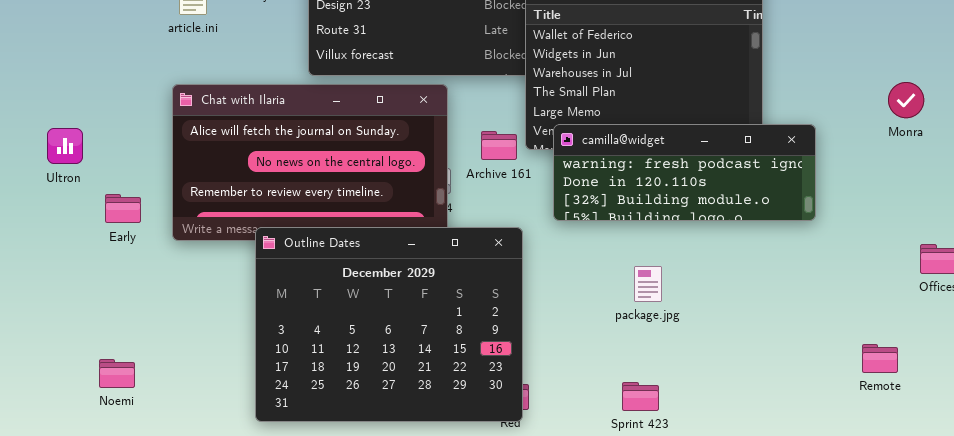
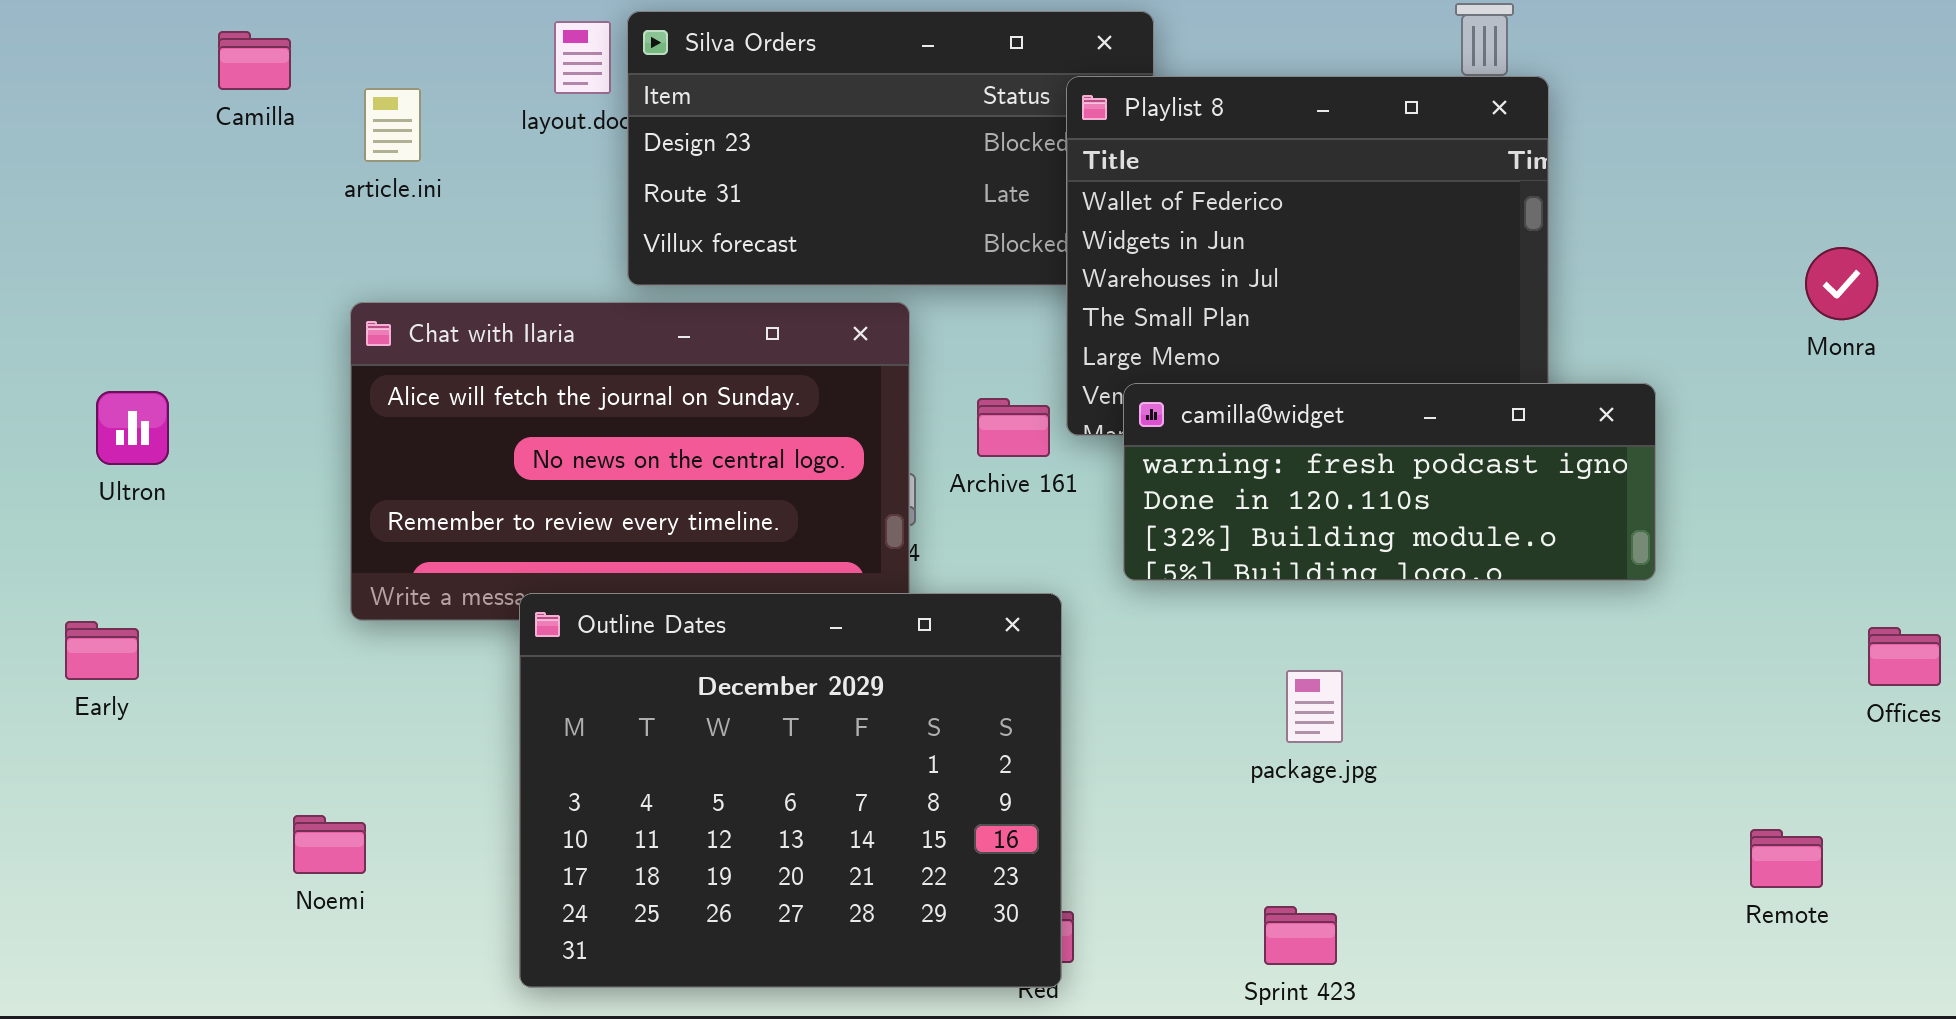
Monra: [888,82,924,118] -> [1805,247,1878,320], moved
Early: [105,194,141,223] -> [65,621,139,680], moved
Noemi: [99,359,135,388] -> [293,815,366,874], moved

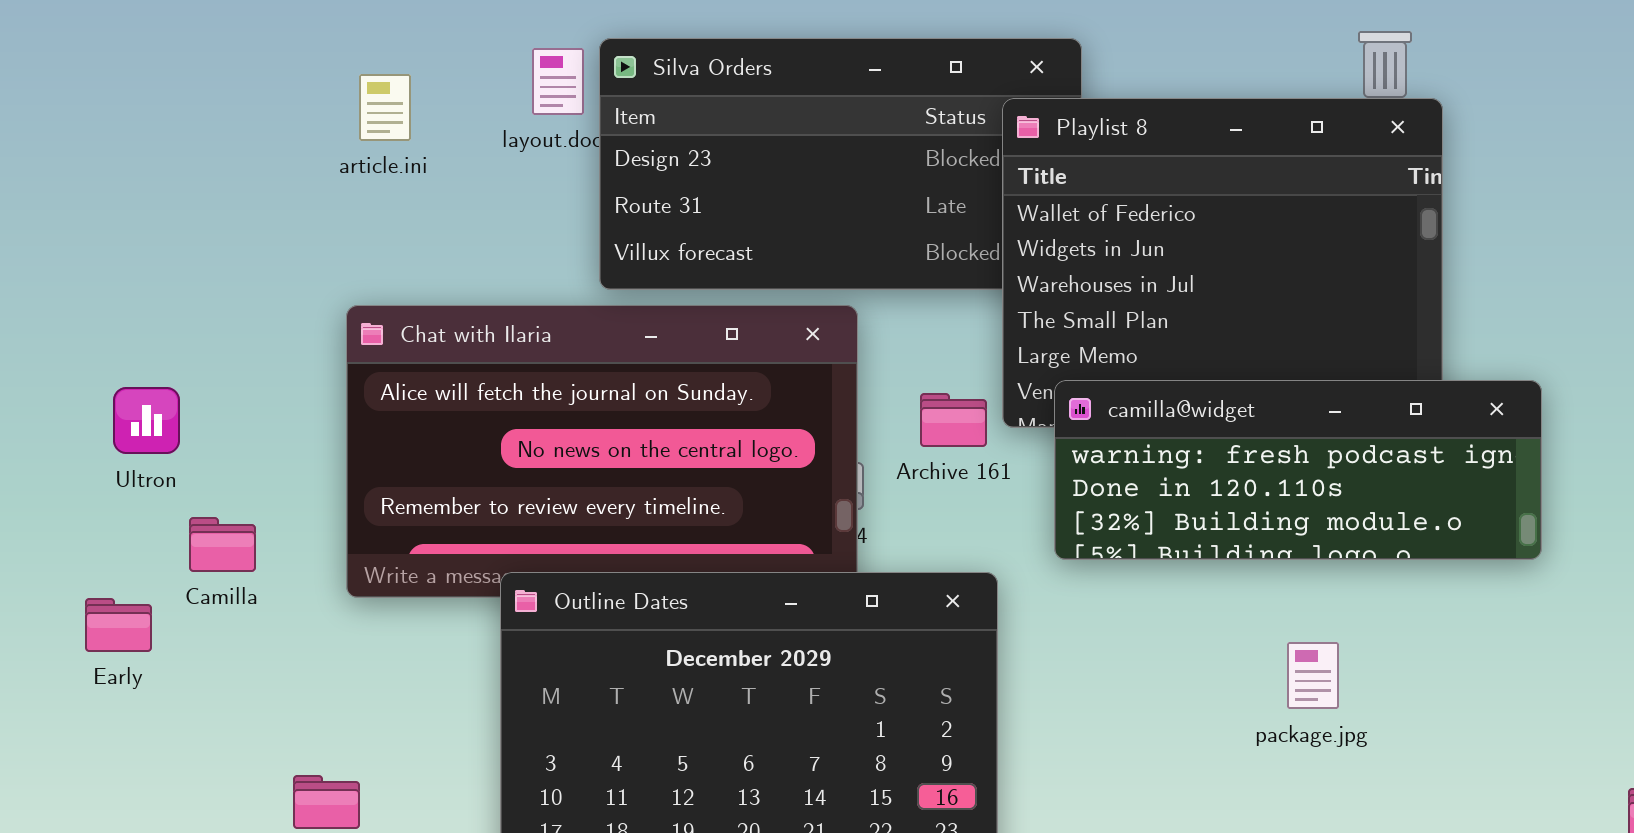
Camilla: [218,31,291,90] -> [189,517,256,572], moved
article.ini: [364,88,421,162] -> [359,74,411,141], moved
package.jpg: [1286,670,1343,743] -> [1287,642,1339,709], moved

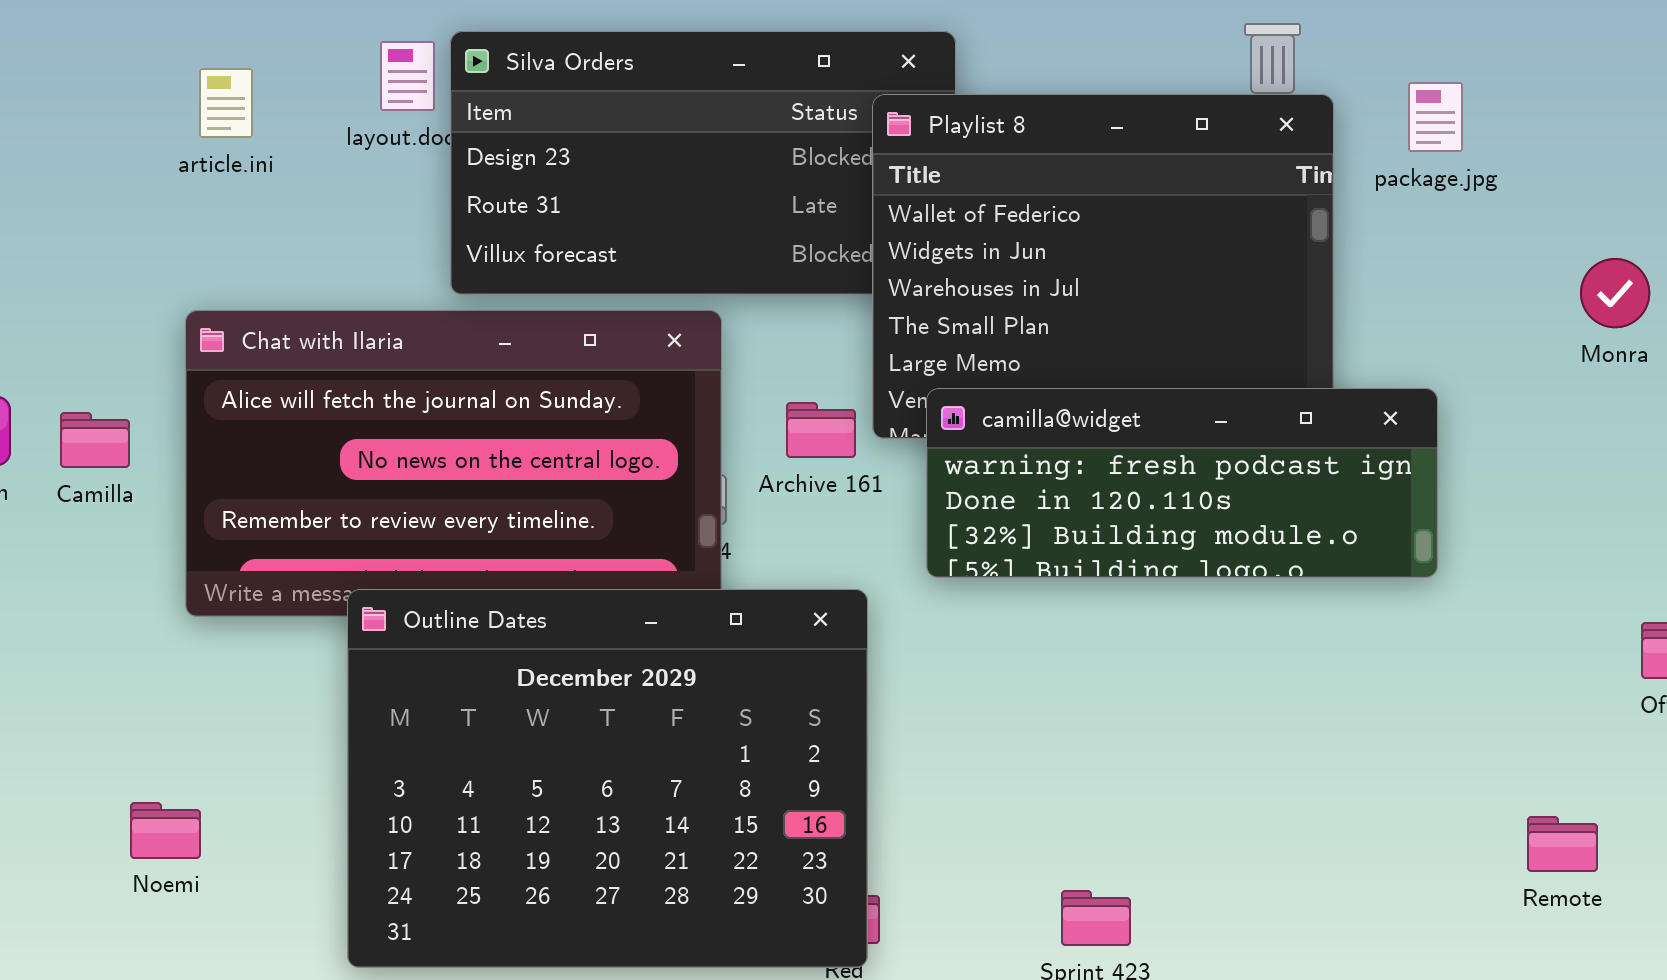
Camilla: [189,517,256,572] -> [60,412,130,468], moved
package.jpg: [1287,642,1339,709] -> [1408,82,1463,152], moved

